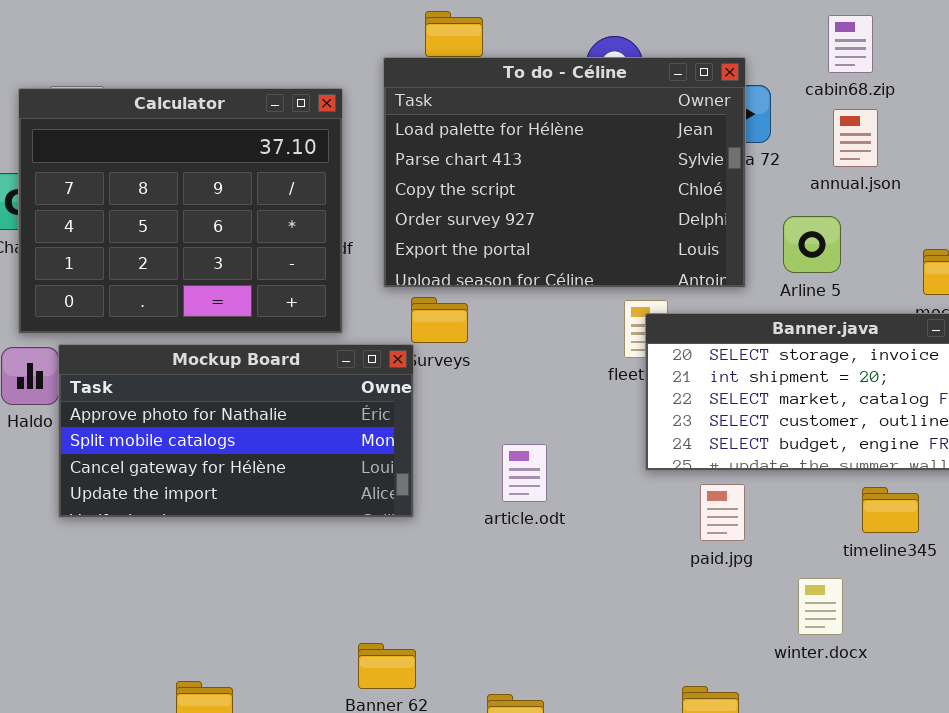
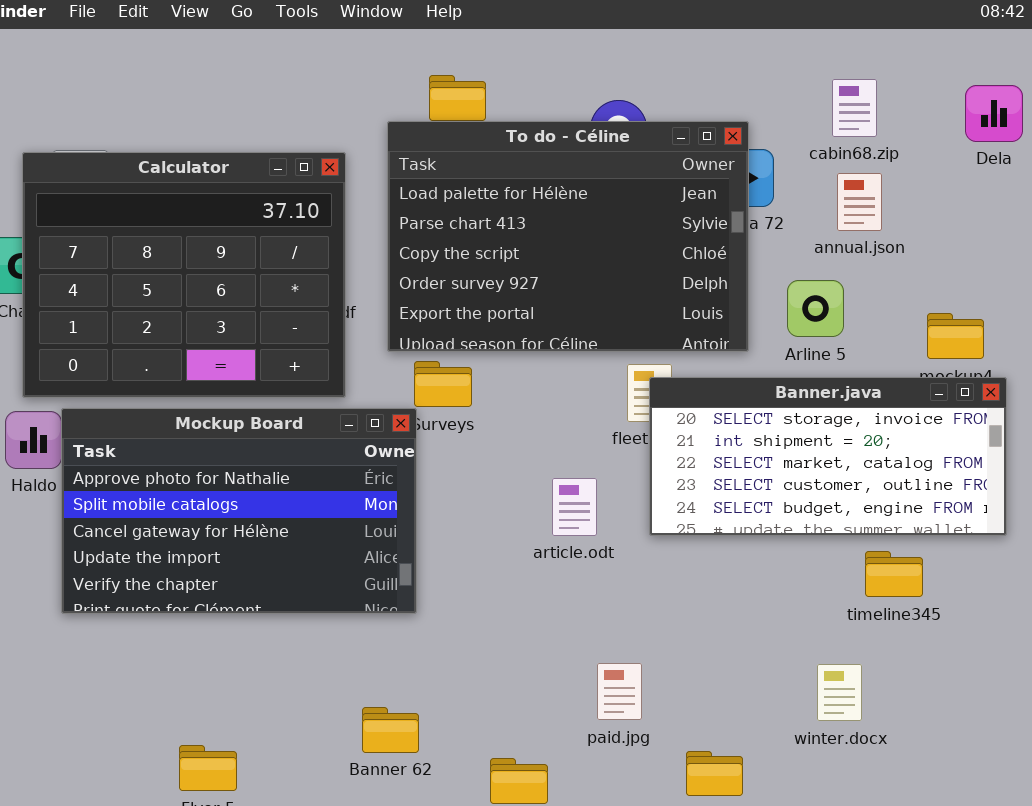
Mockup Board: [58,344,414,518] -> [61,408,417,614], resized
article.odt: [502,444,547,502] -> [552,478,597,536], moved
paid.jpg: [700,484,745,541] -> [597,663,642,720], moved
winter.docx: [798,578,843,635] -> [817,664,862,721], moved

